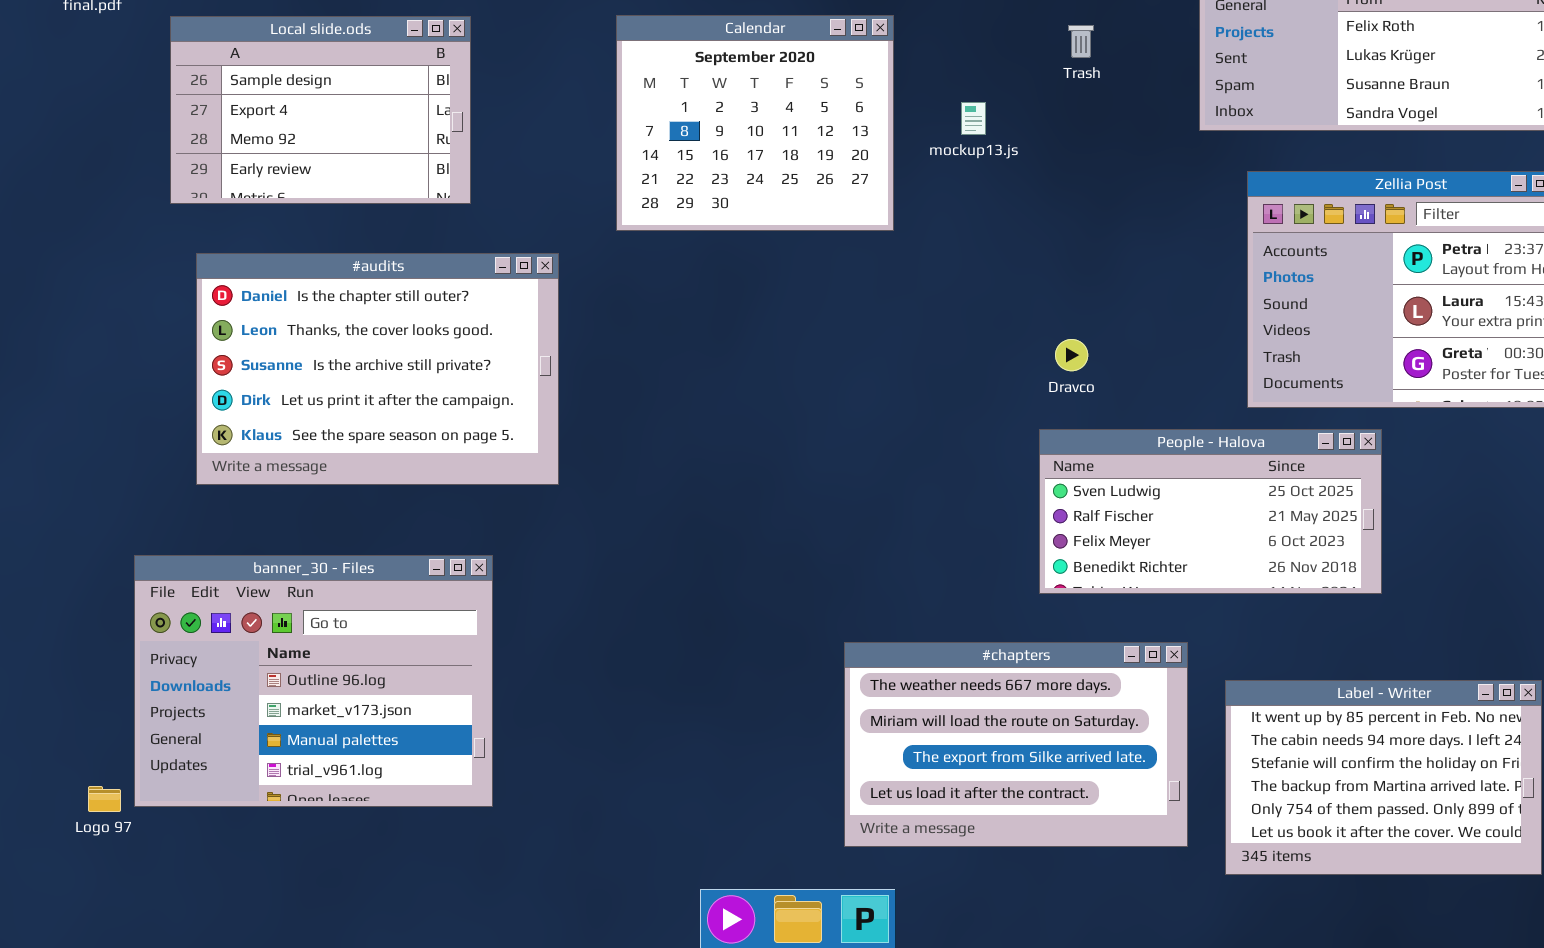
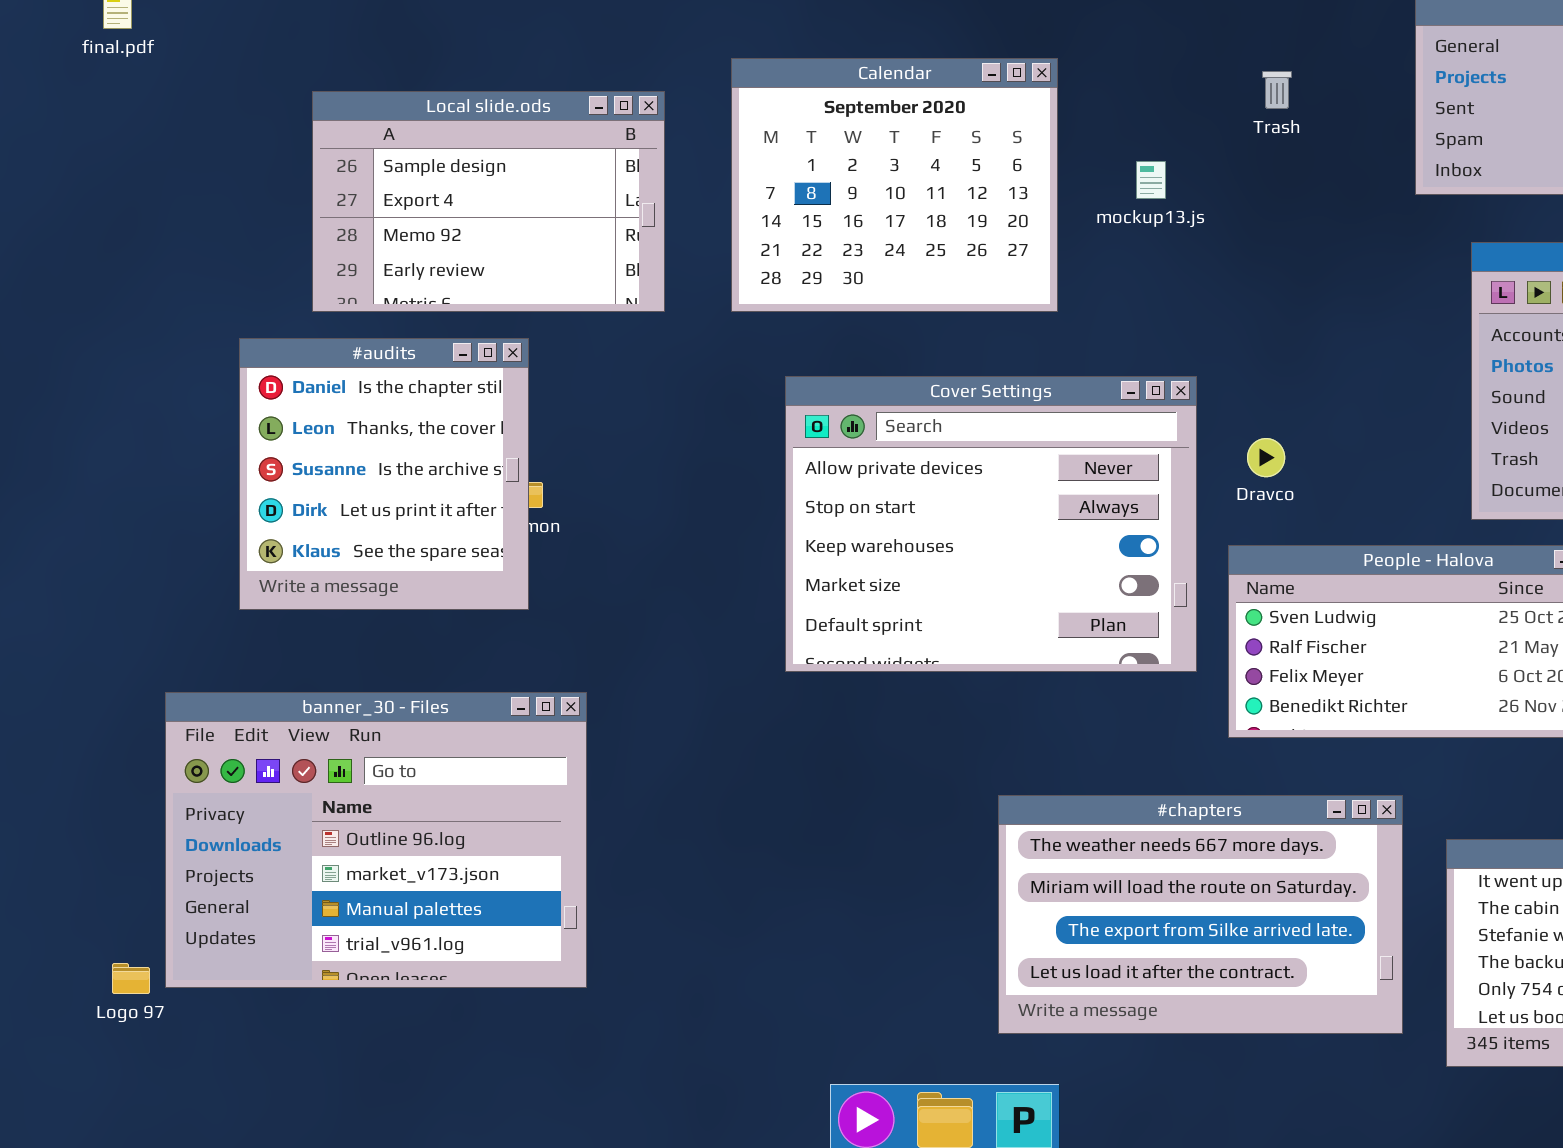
Local slide.ods: [170,16,471,204] -> [312,91,665,312], moved
#audits: [196,253,559,485] -> [239,338,529,610], resized
Cover Settings: none -> [785,376,1197,672], opened

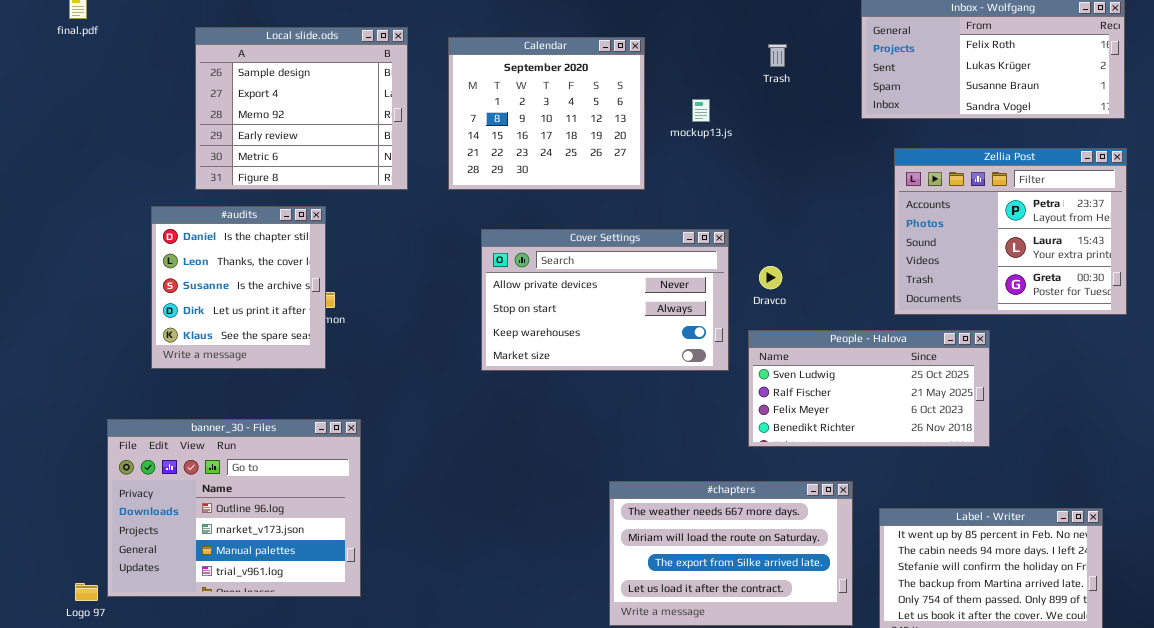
Local slide.ods: [312,91,665,312] -> [195,27,408,190], resized
Cover Settings: [785,376,1197,672] -> [481,229,729,371], resized

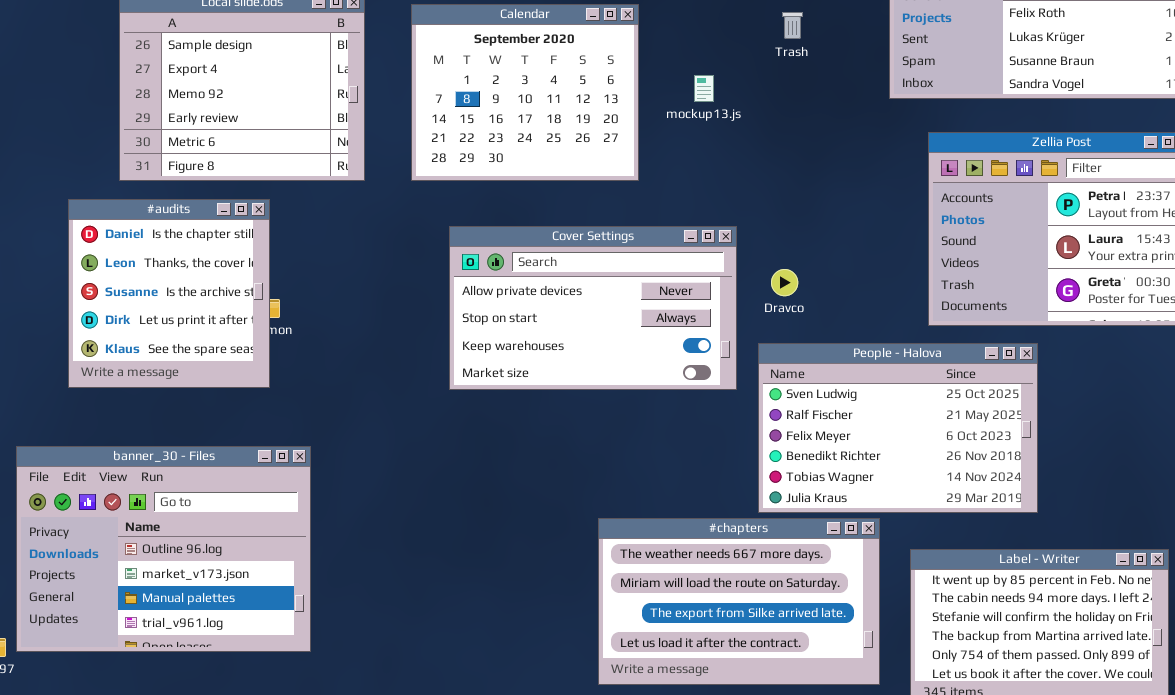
People - Halova: [748,330,990,447] -> [758,343,1038,513], resized

